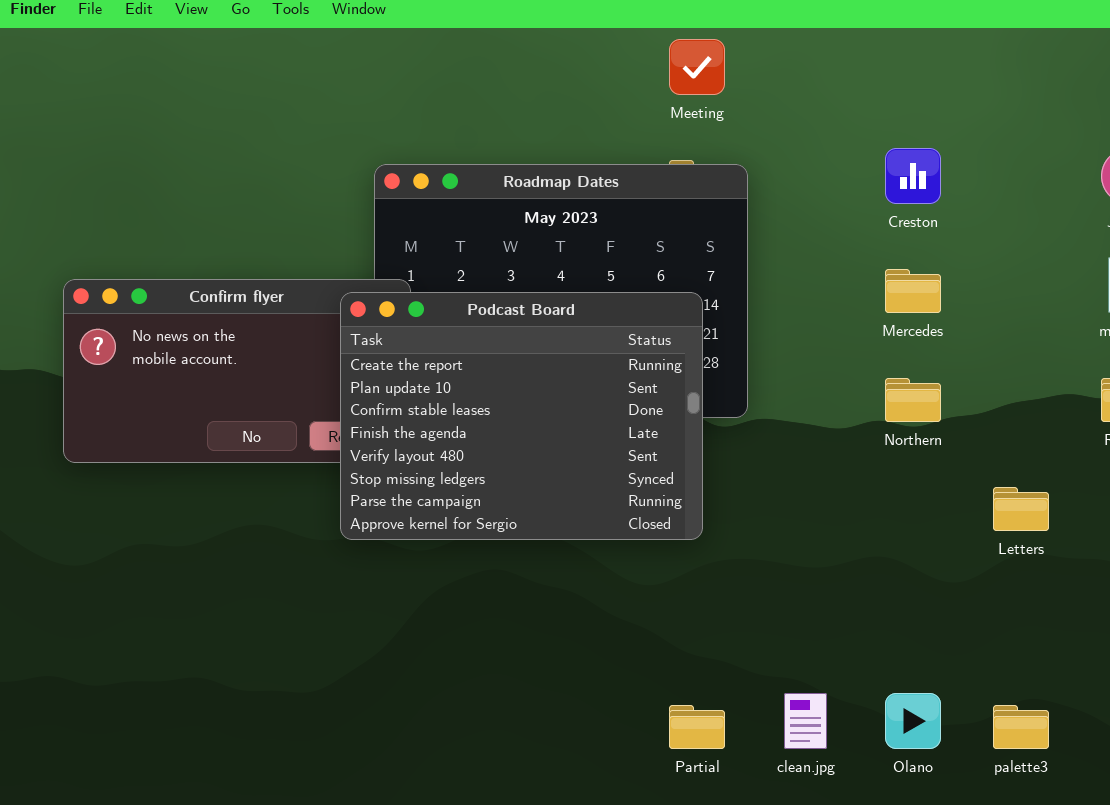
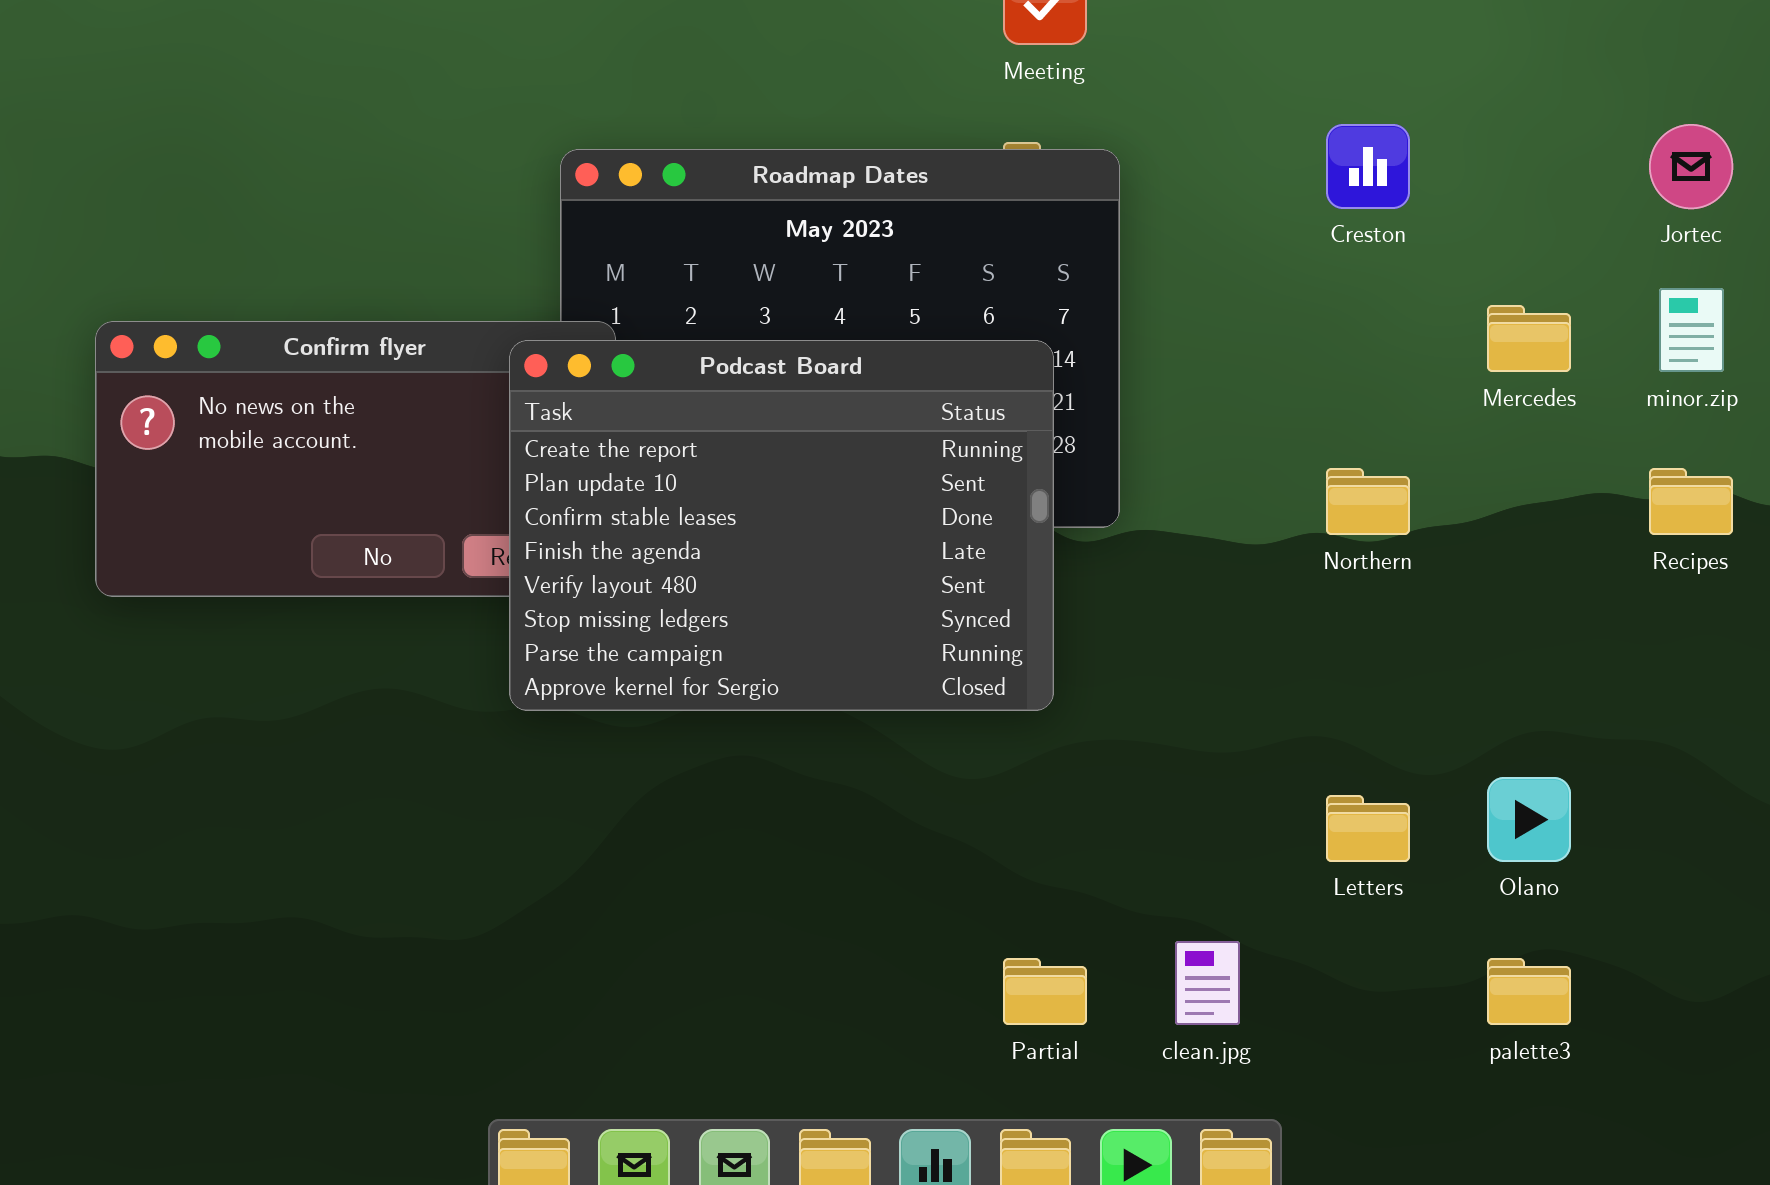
Mercedes: [885,269,941,313] -> [1487,305,1571,372], moved
Letters: [993,487,1049,531] -> [1326,795,1410,862], moved
Olano: [885,693,941,749] -> [1487,777,1571,862], moved

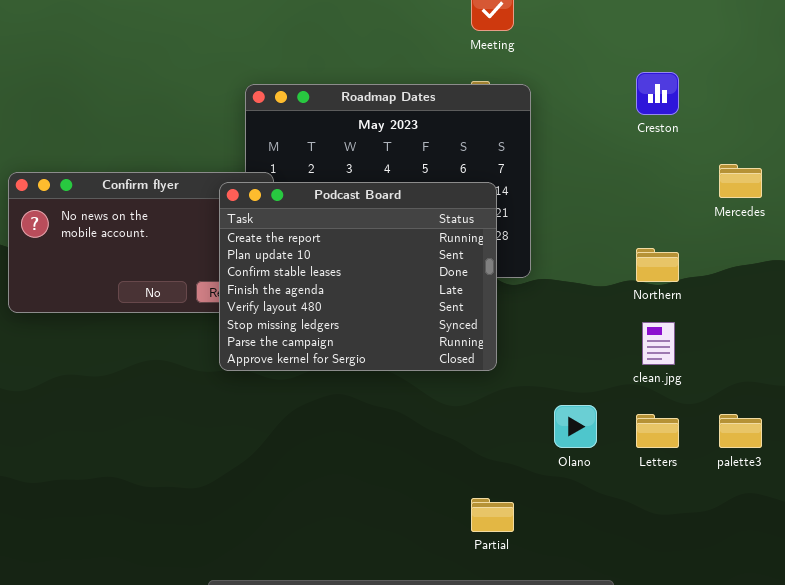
Olano: [1487,777,1571,862] -> [554,405,597,448], moved
clean.jpg: [1175,941,1240,1025] -> [642,322,675,365], moved
palette3: [1487,958,1571,1025] -> [719,414,762,448], moved

